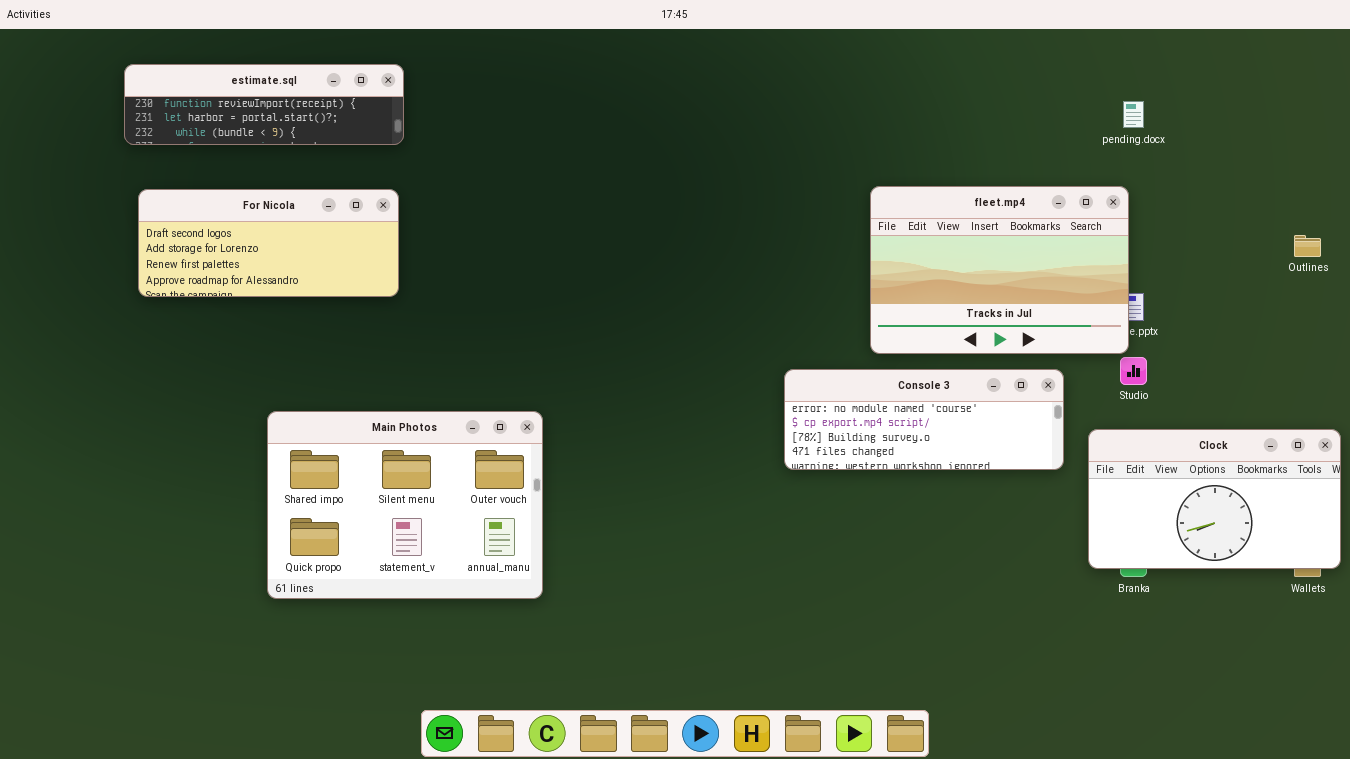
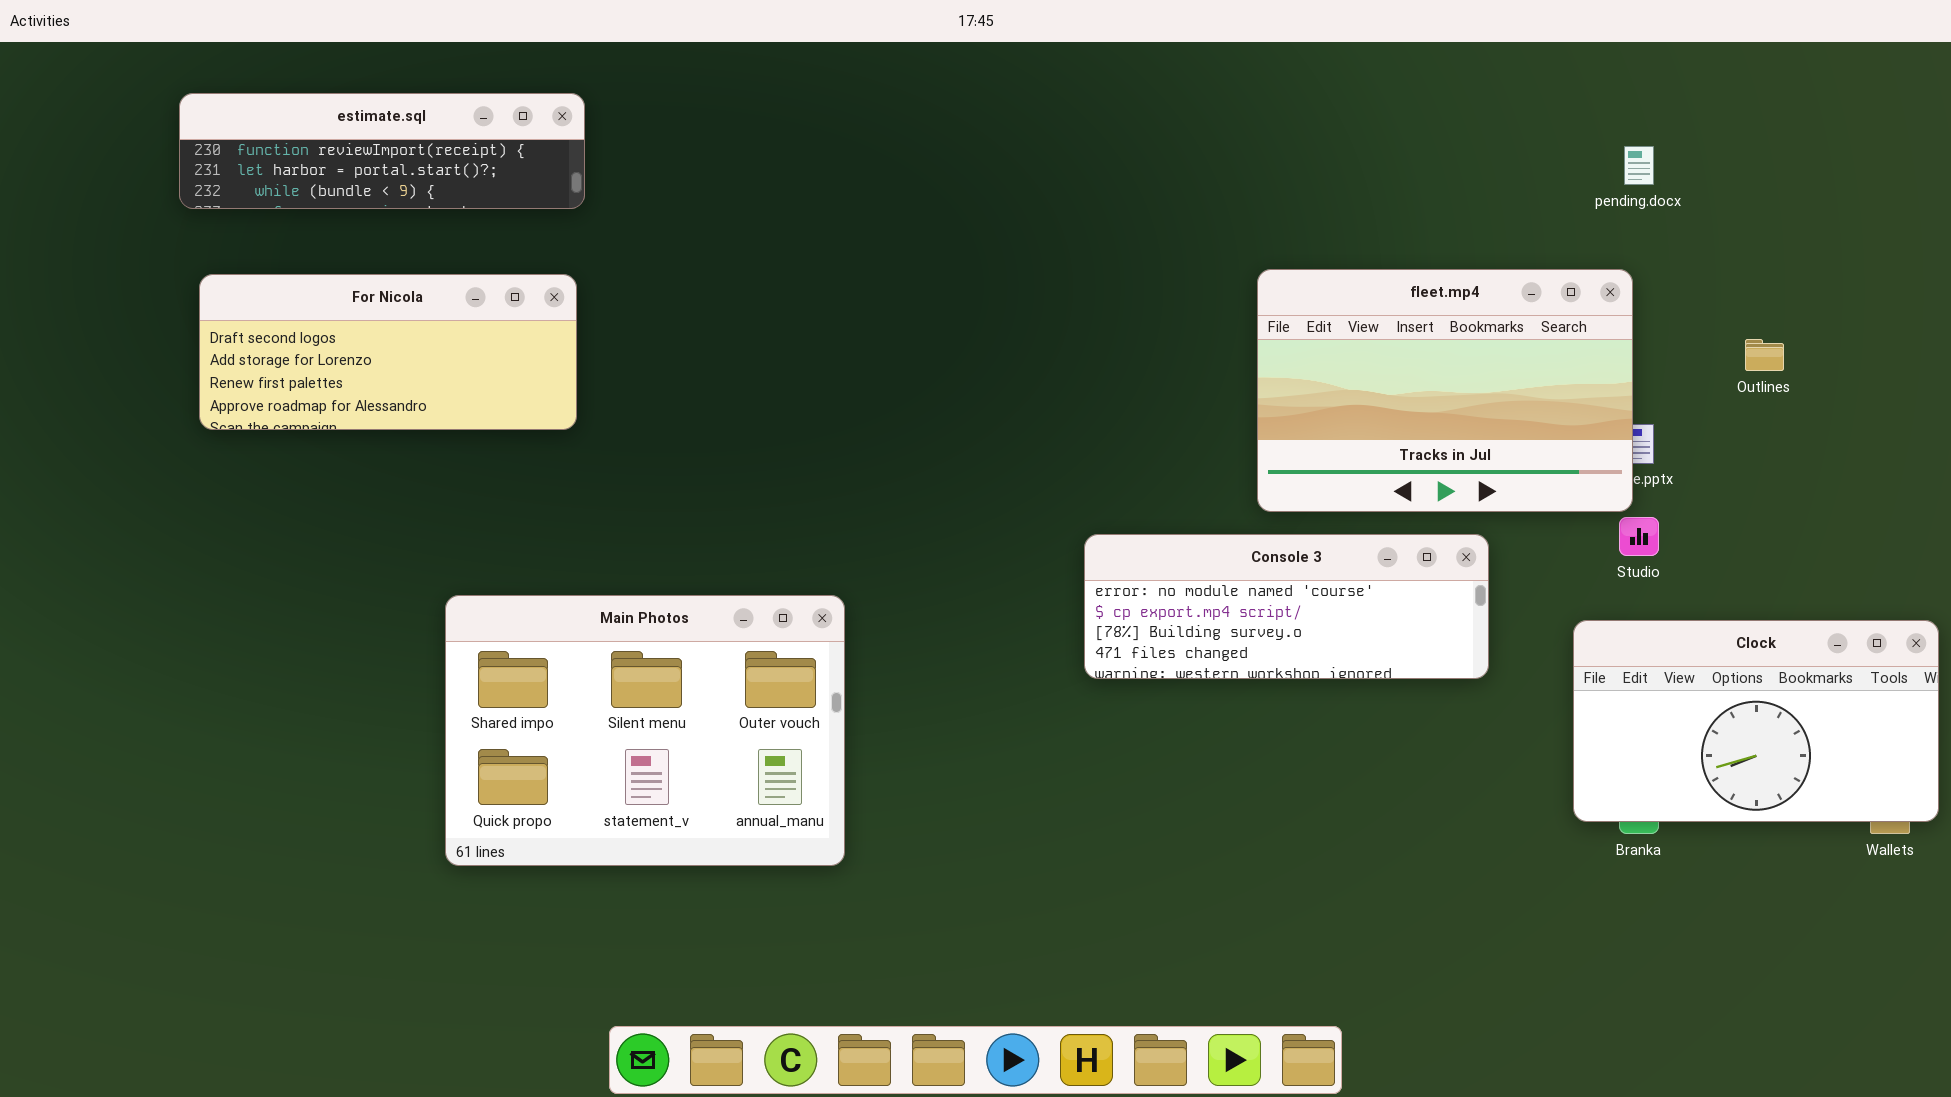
Outlines: [1294,235,1321,257] -> [1745,339,1784,371], moved
Console 3: [784,369,1064,470] -> [1084,534,1489,679], moved
Main Photos: [267,411,543,599] -> [445,595,845,866], moved

